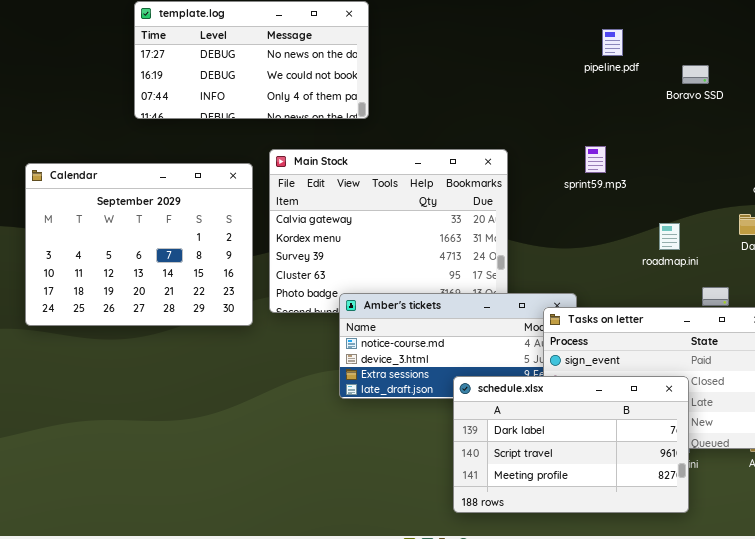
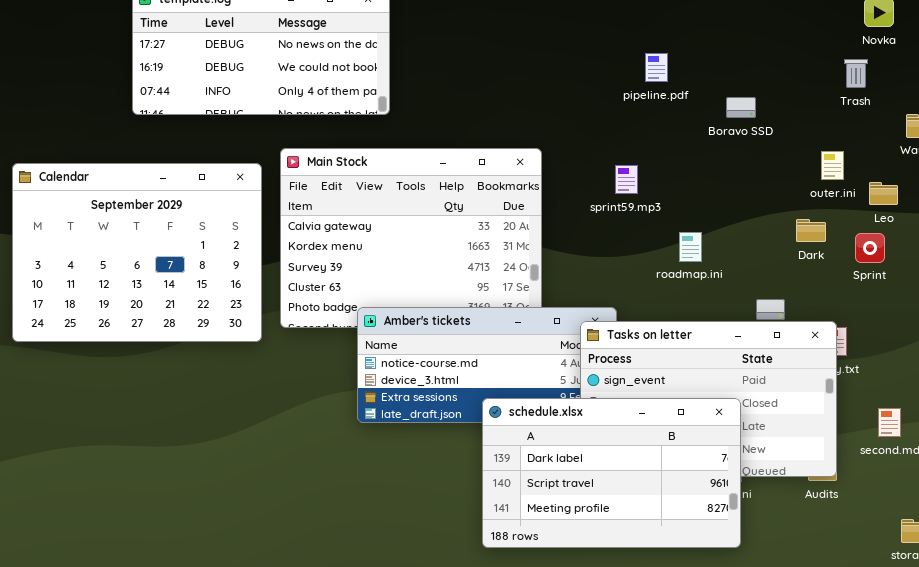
pipeline.pdf: [602,29,623,56] -> [645,53,668,82], moved
Boravo SSD: [682,65,709,84] -> [726,97,756,118], moved
sprint59.mp3: [585,146,606,173] -> [615,165,638,194], moved
roadmap.ini: [659,223,680,250] -> [679,232,702,262], moved

